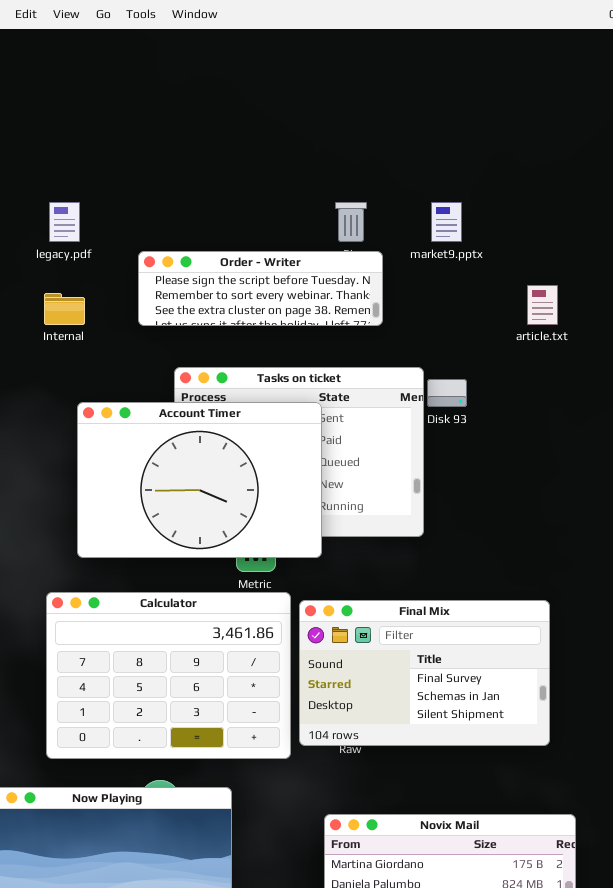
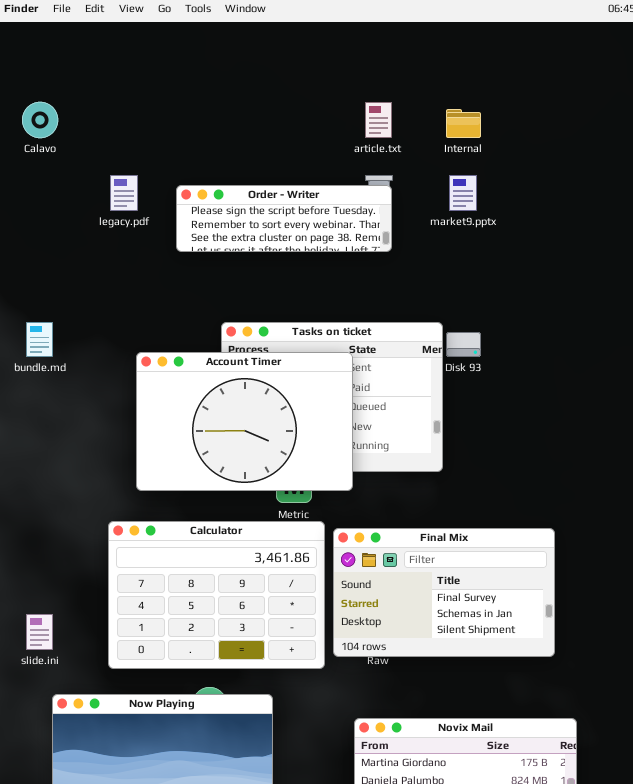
Order - Writer: [138,251,383,326] -> [176,185,392,252], moved
article.txt: [527,285,558,325] -> [365,102,392,138], moved
Internal: [44,293,85,325] -> [446,109,481,138], moved

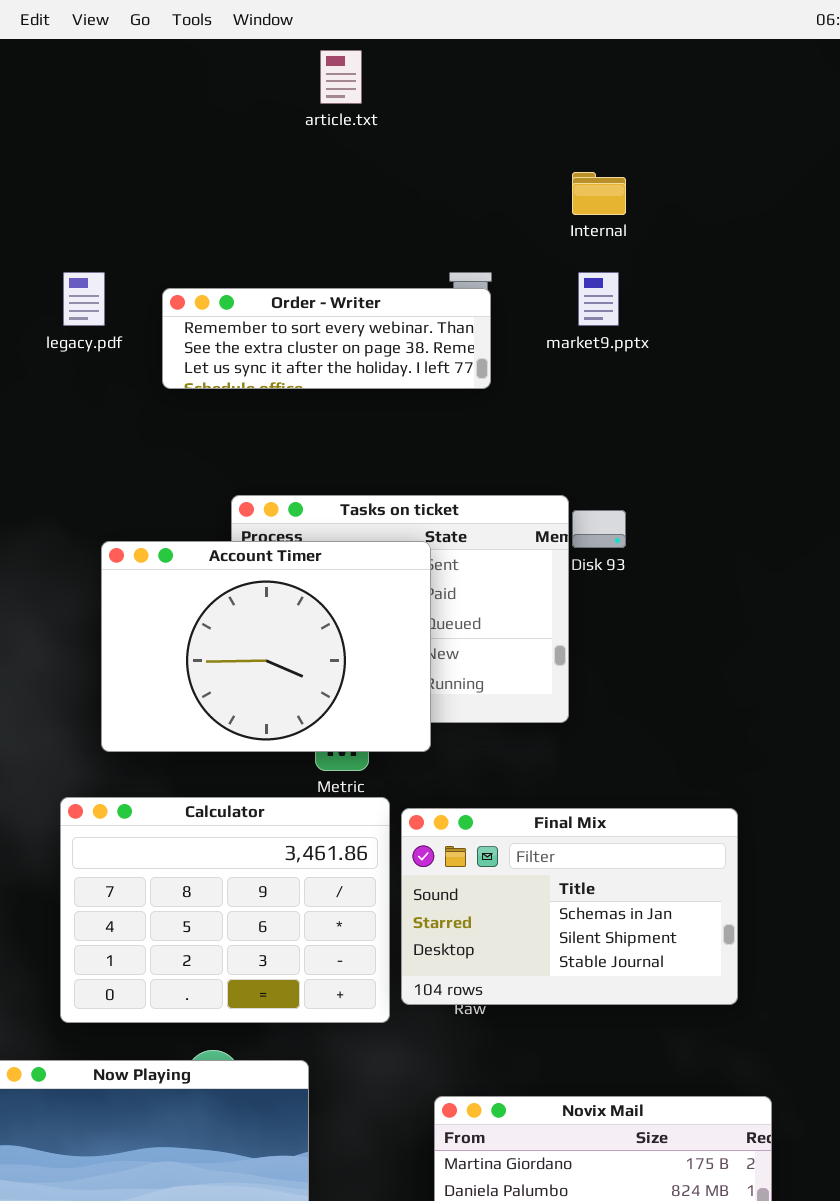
article.txt: [365,102,392,138] -> [320,50,362,104], moved
Order - Writer: [176,185,392,252] -> [162,288,491,389], scrolled down 1 row
Final Mix: [333,528,555,657] -> [401,808,738,1005], scrolled down 1 row

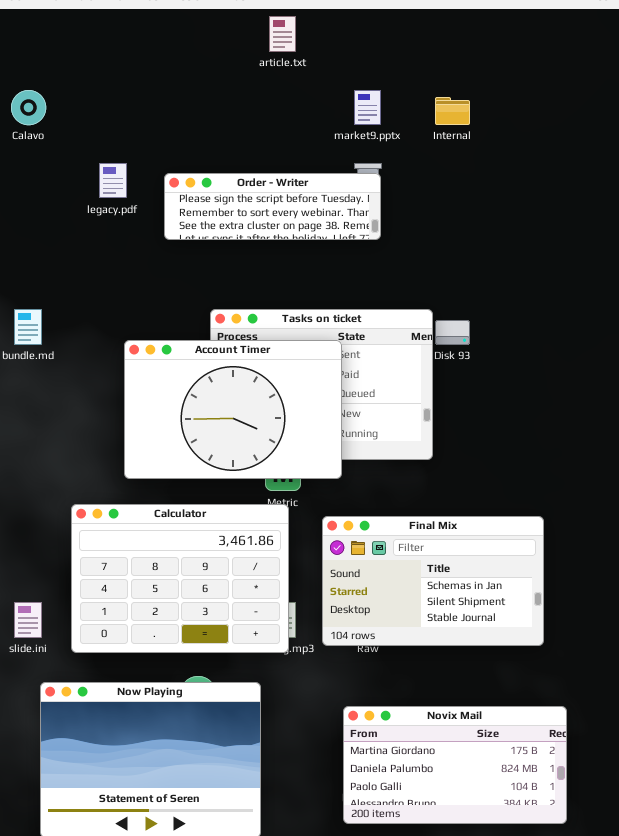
market9.pptx: [578,272,619,326] -> [354,90,381,125], moved
Order - Writer: [162,288,491,389] -> [164,173,381,240], scrolled up 1 row
Calculator: [60,797,390,1023] -> [71,504,289,653], moved

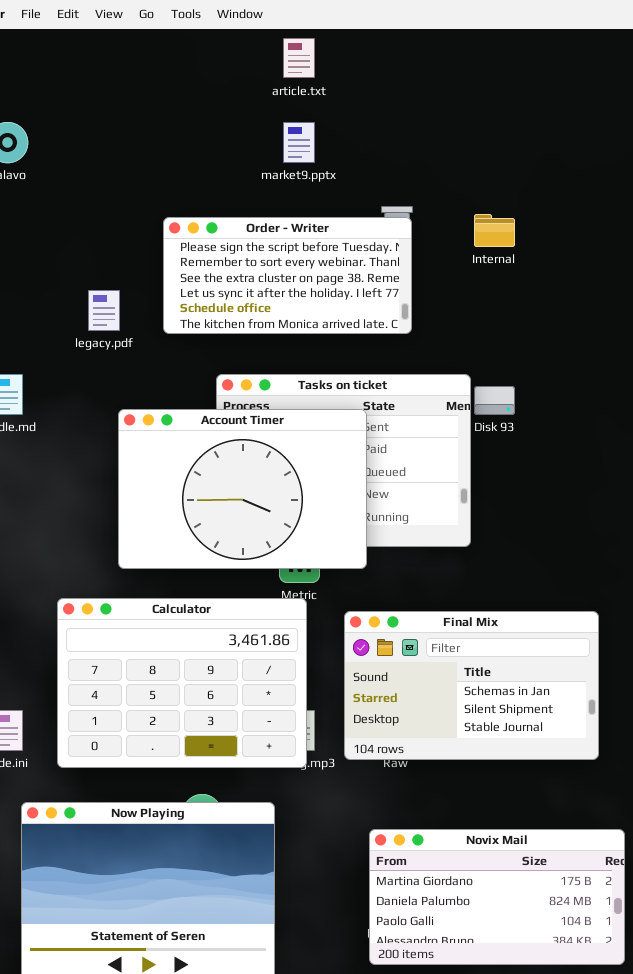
market9.pptx: [354,90,381,125] -> [283,122,315,163], moved
Internal: [435,97,470,125] -> [474,214,515,247], moved
legacy.pdf: [99,163,127,198] -> [88,290,120,331], moved
Order - Writer: [164,173,381,240] -> [163,217,412,334], resized

